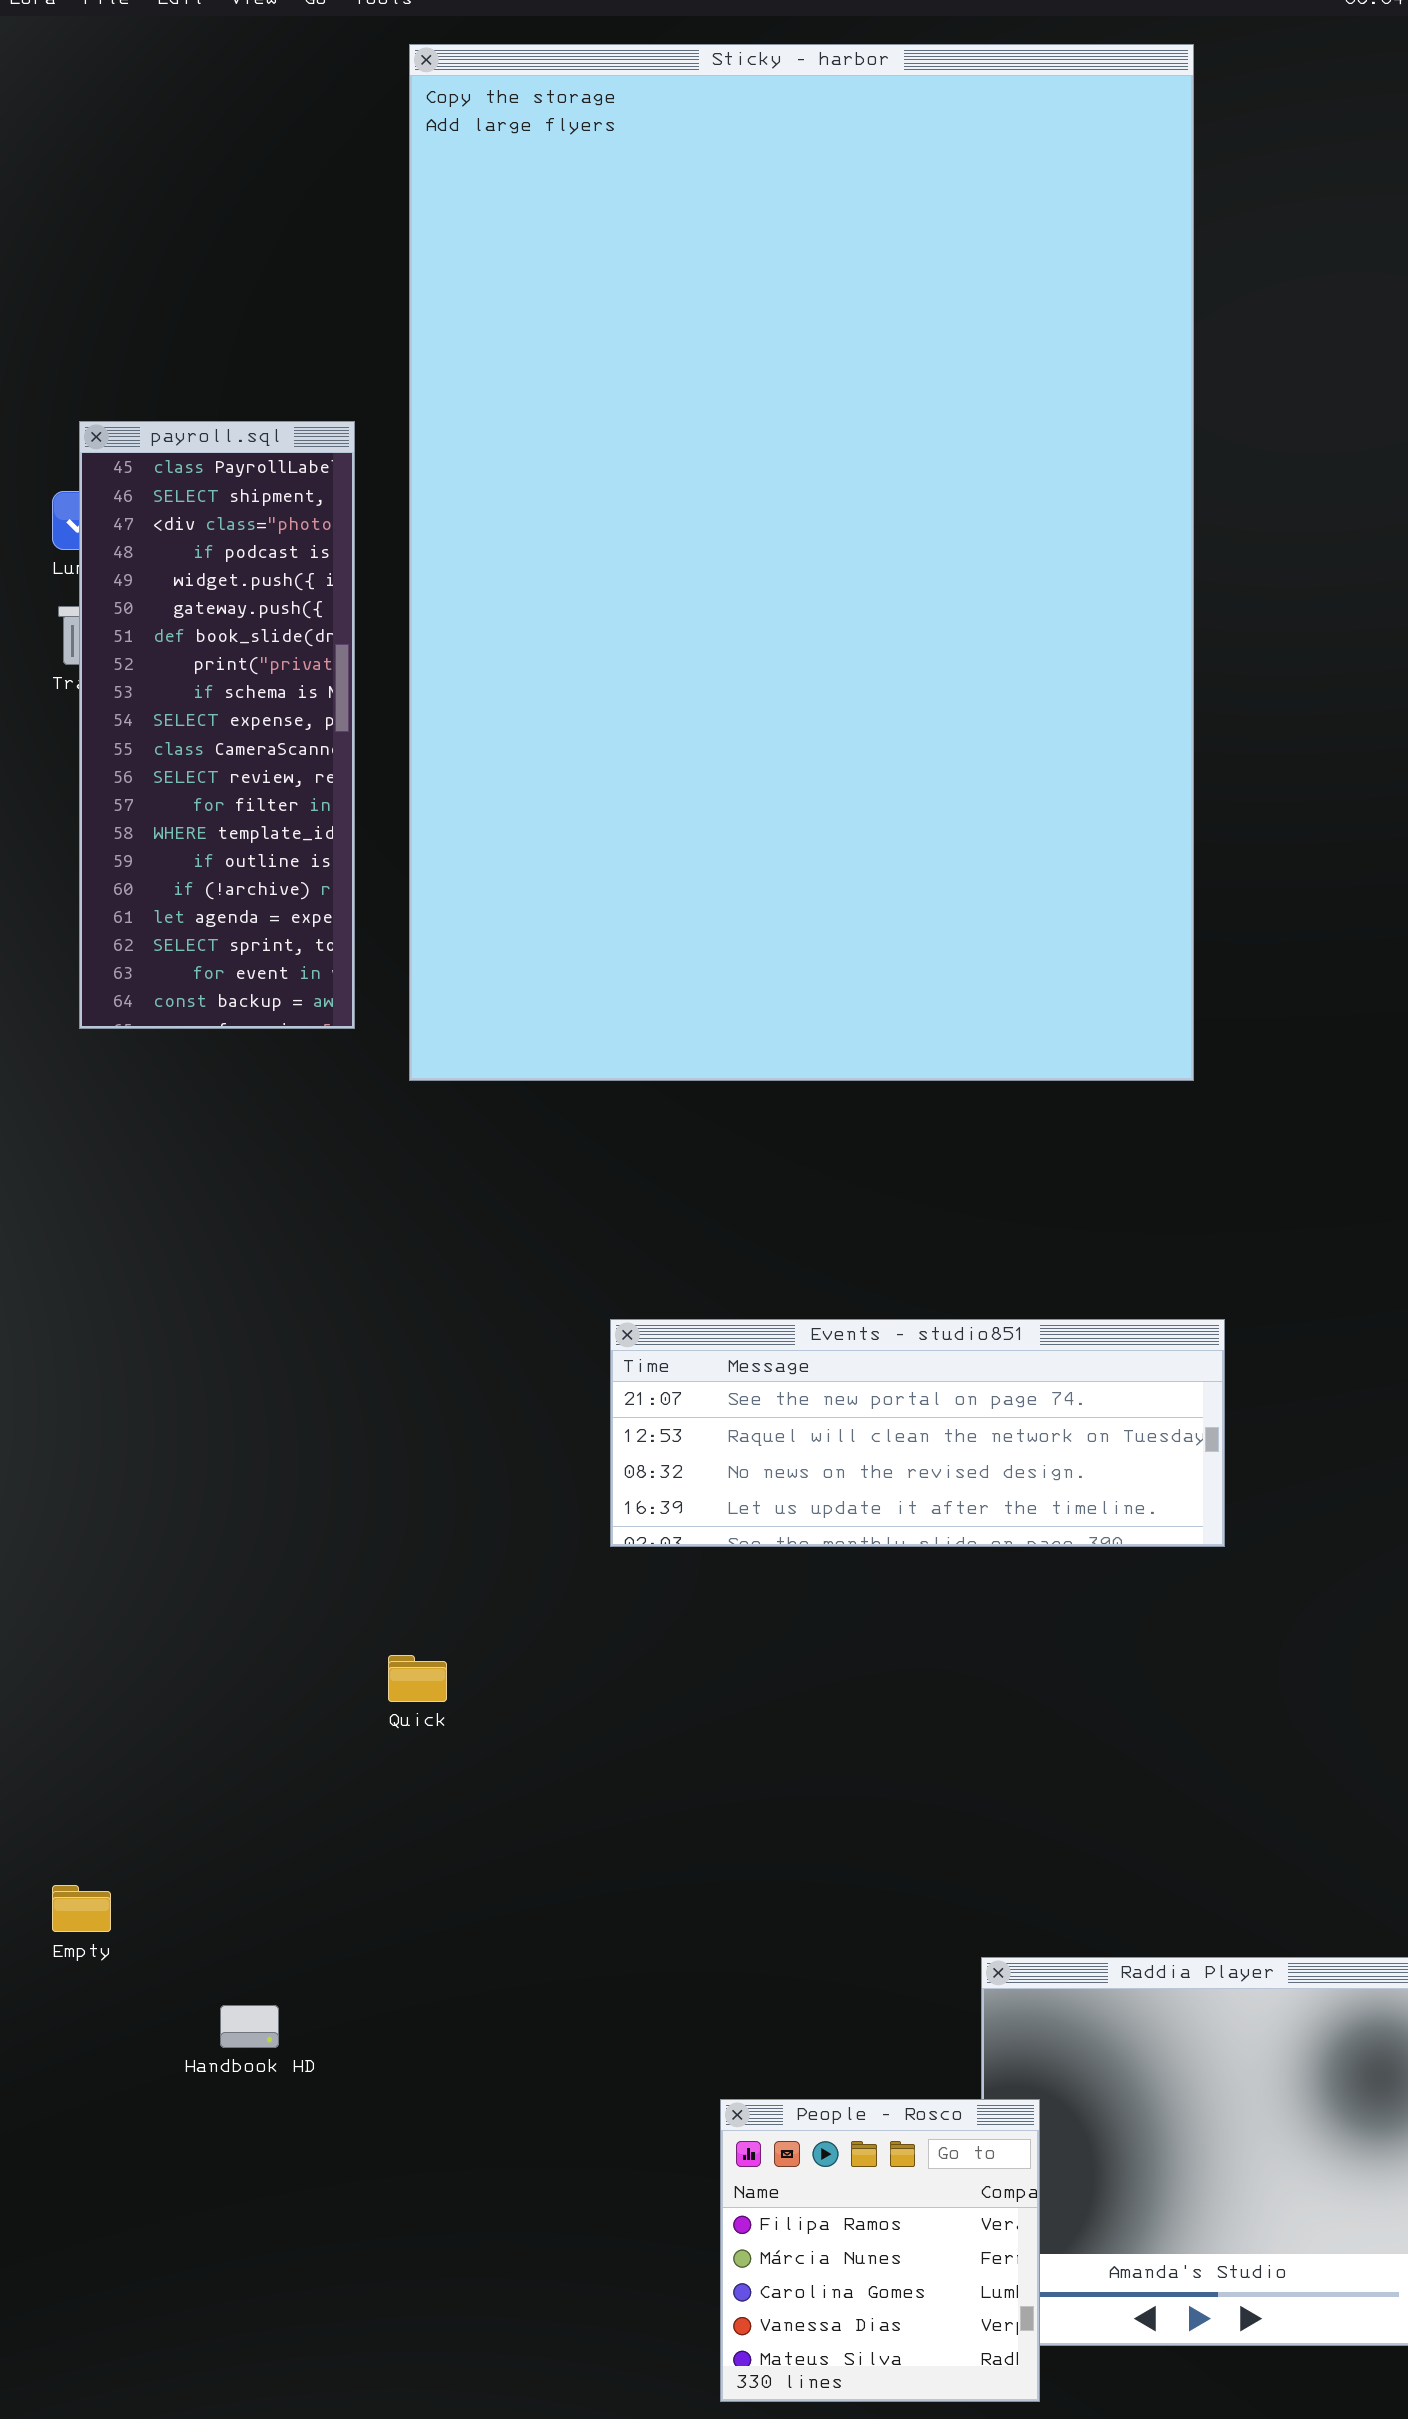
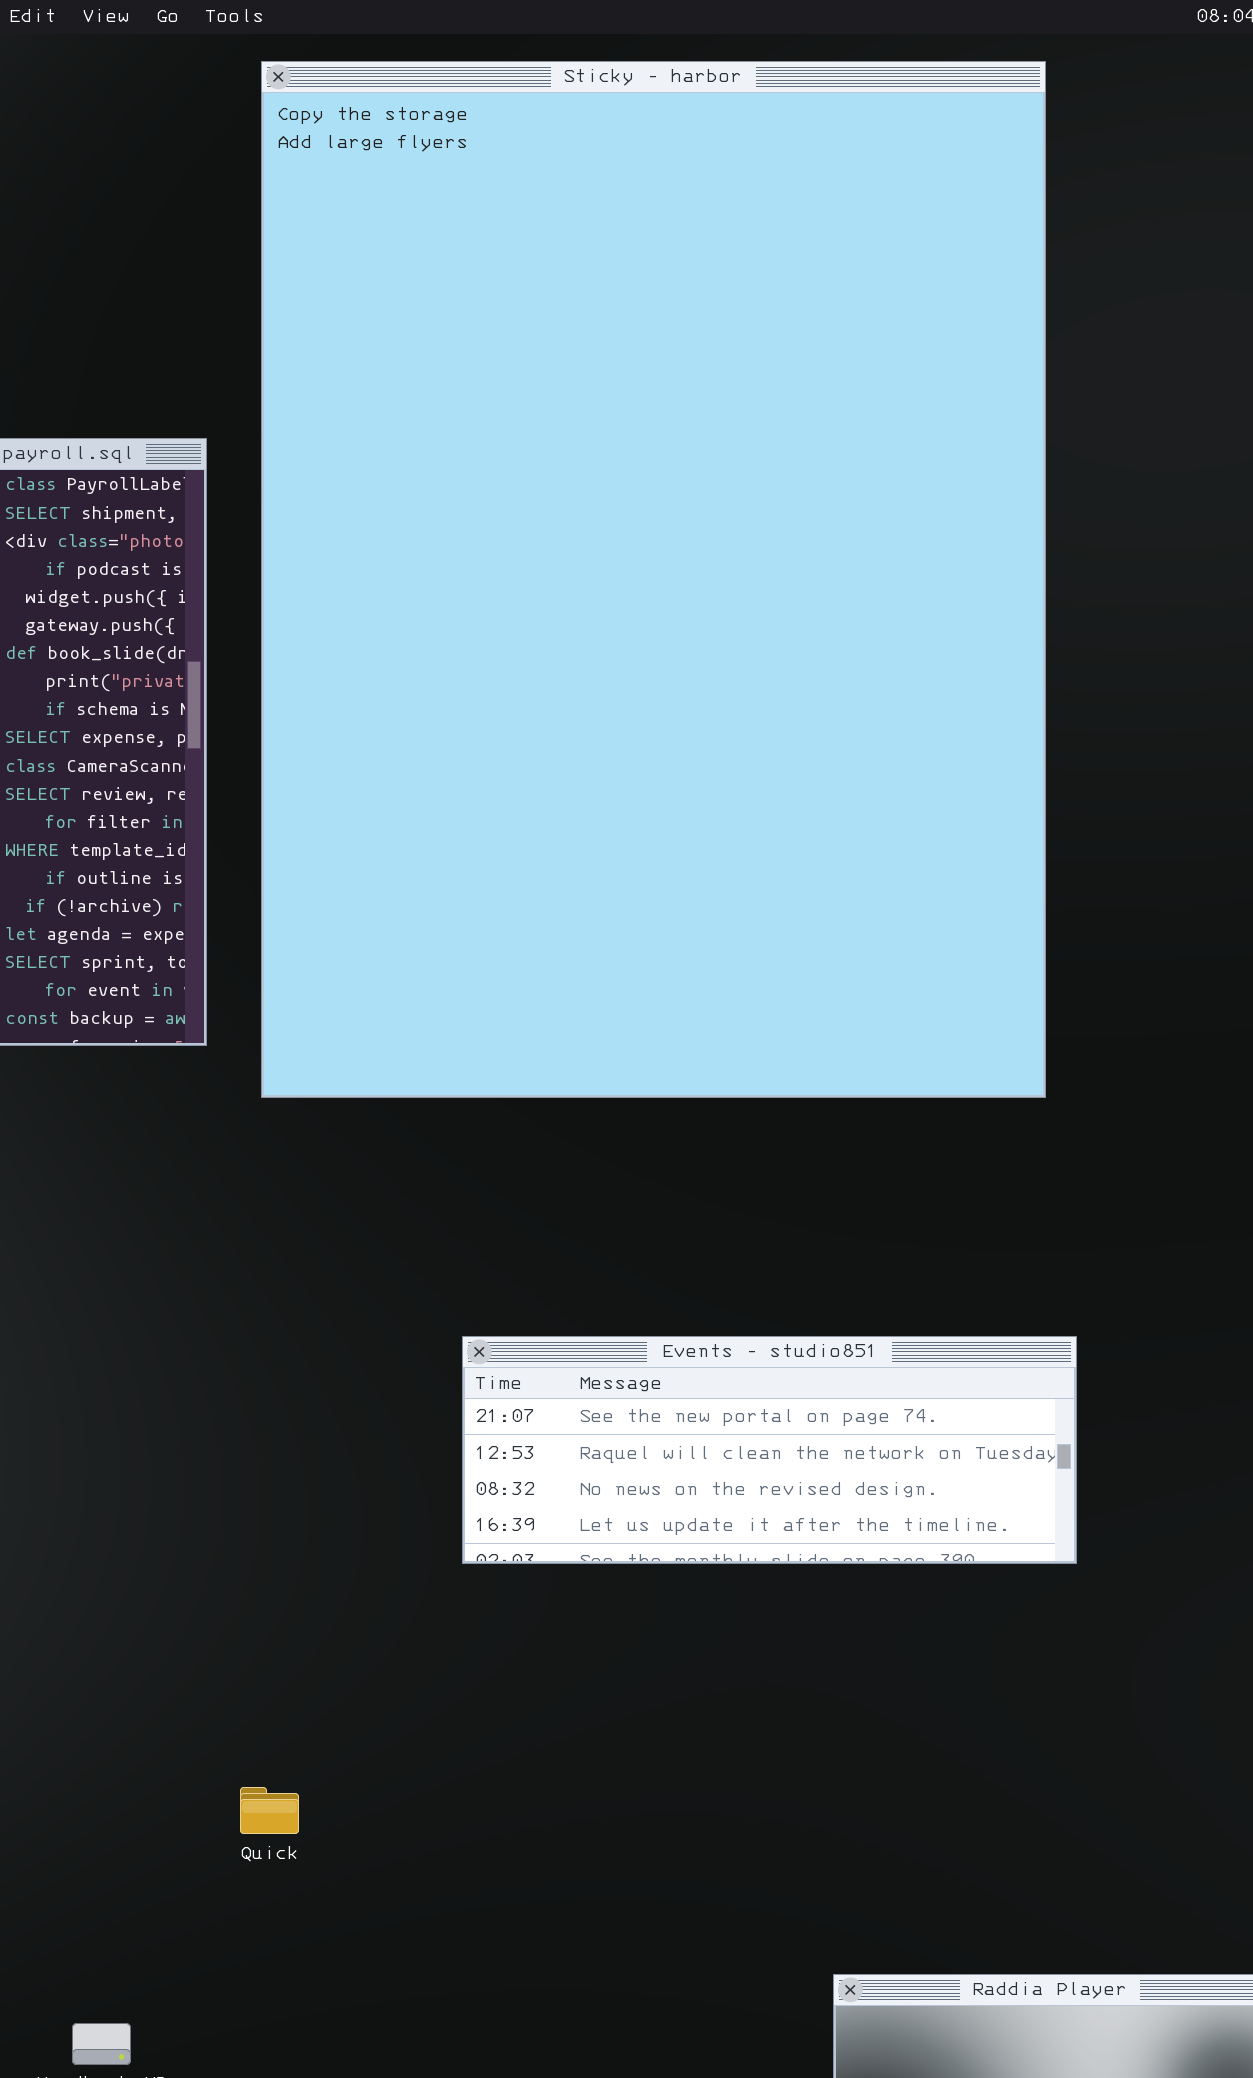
Quick: [388,1655,447,1702] -> [240,1787,299,1834], moved

